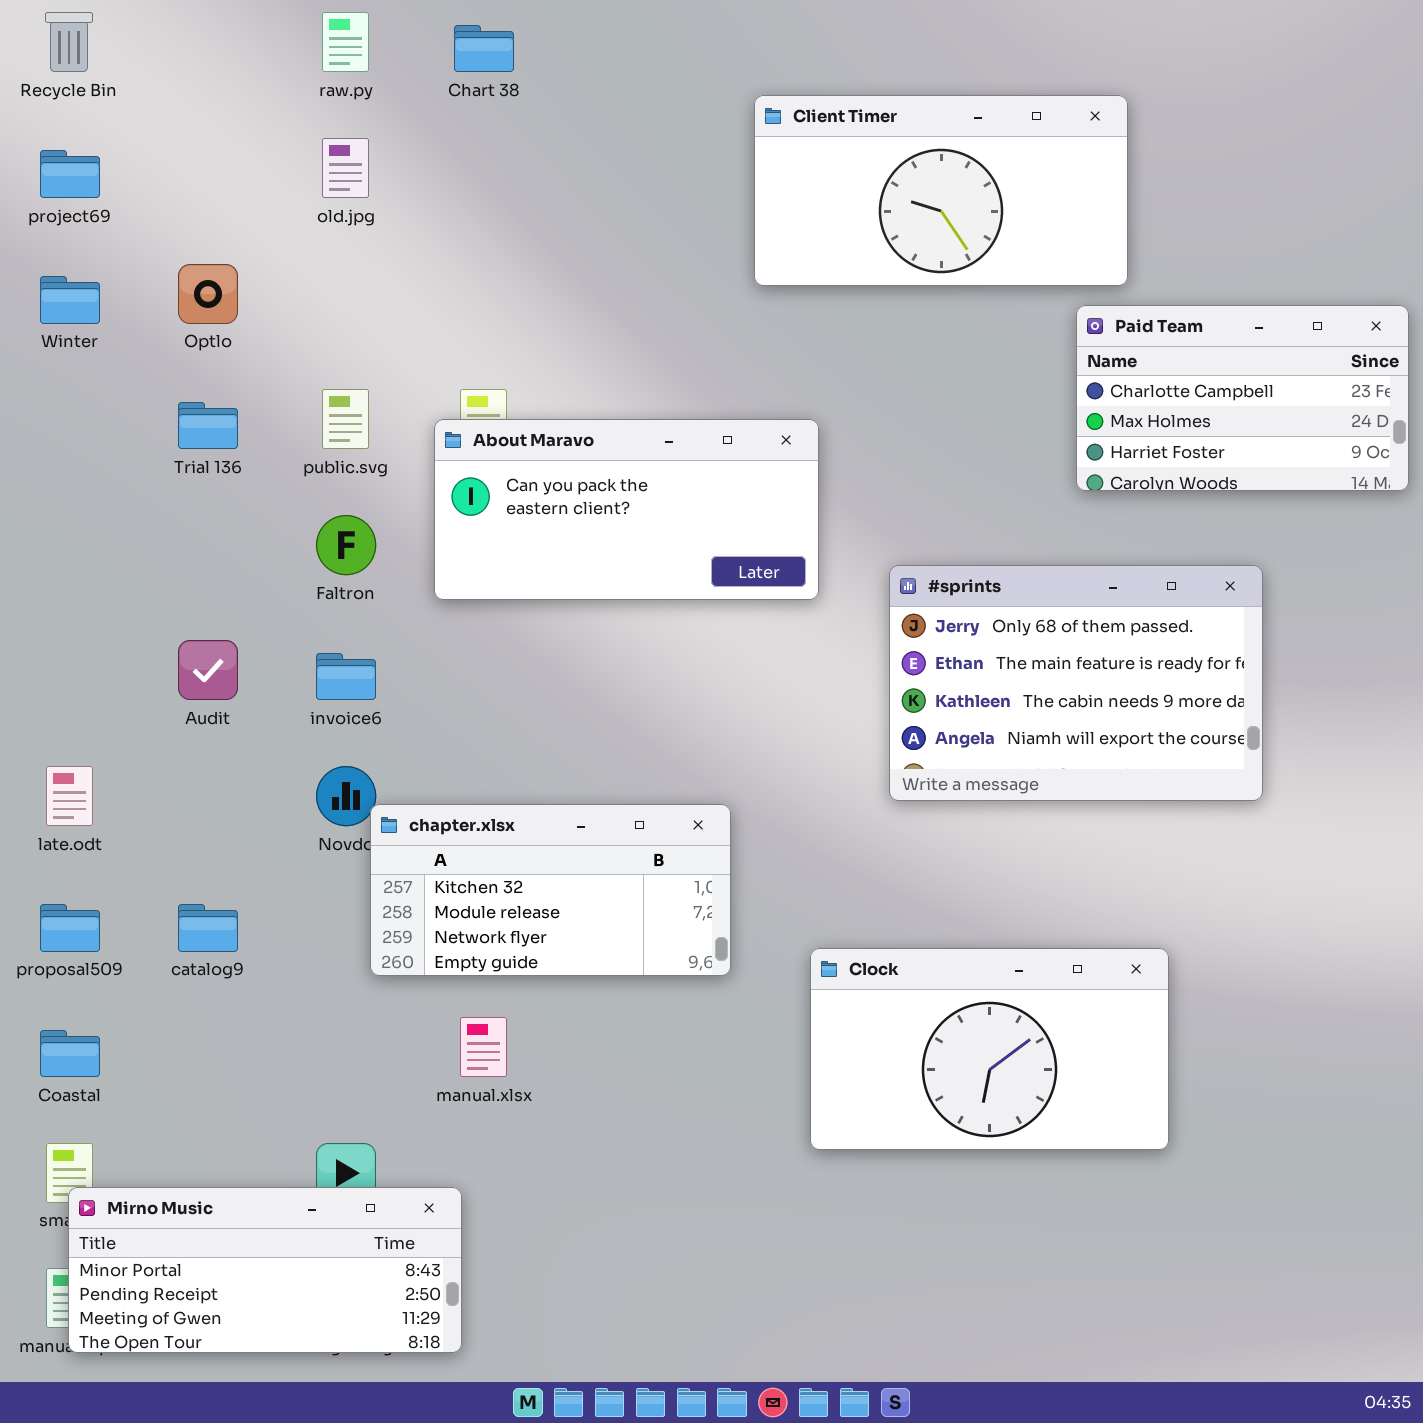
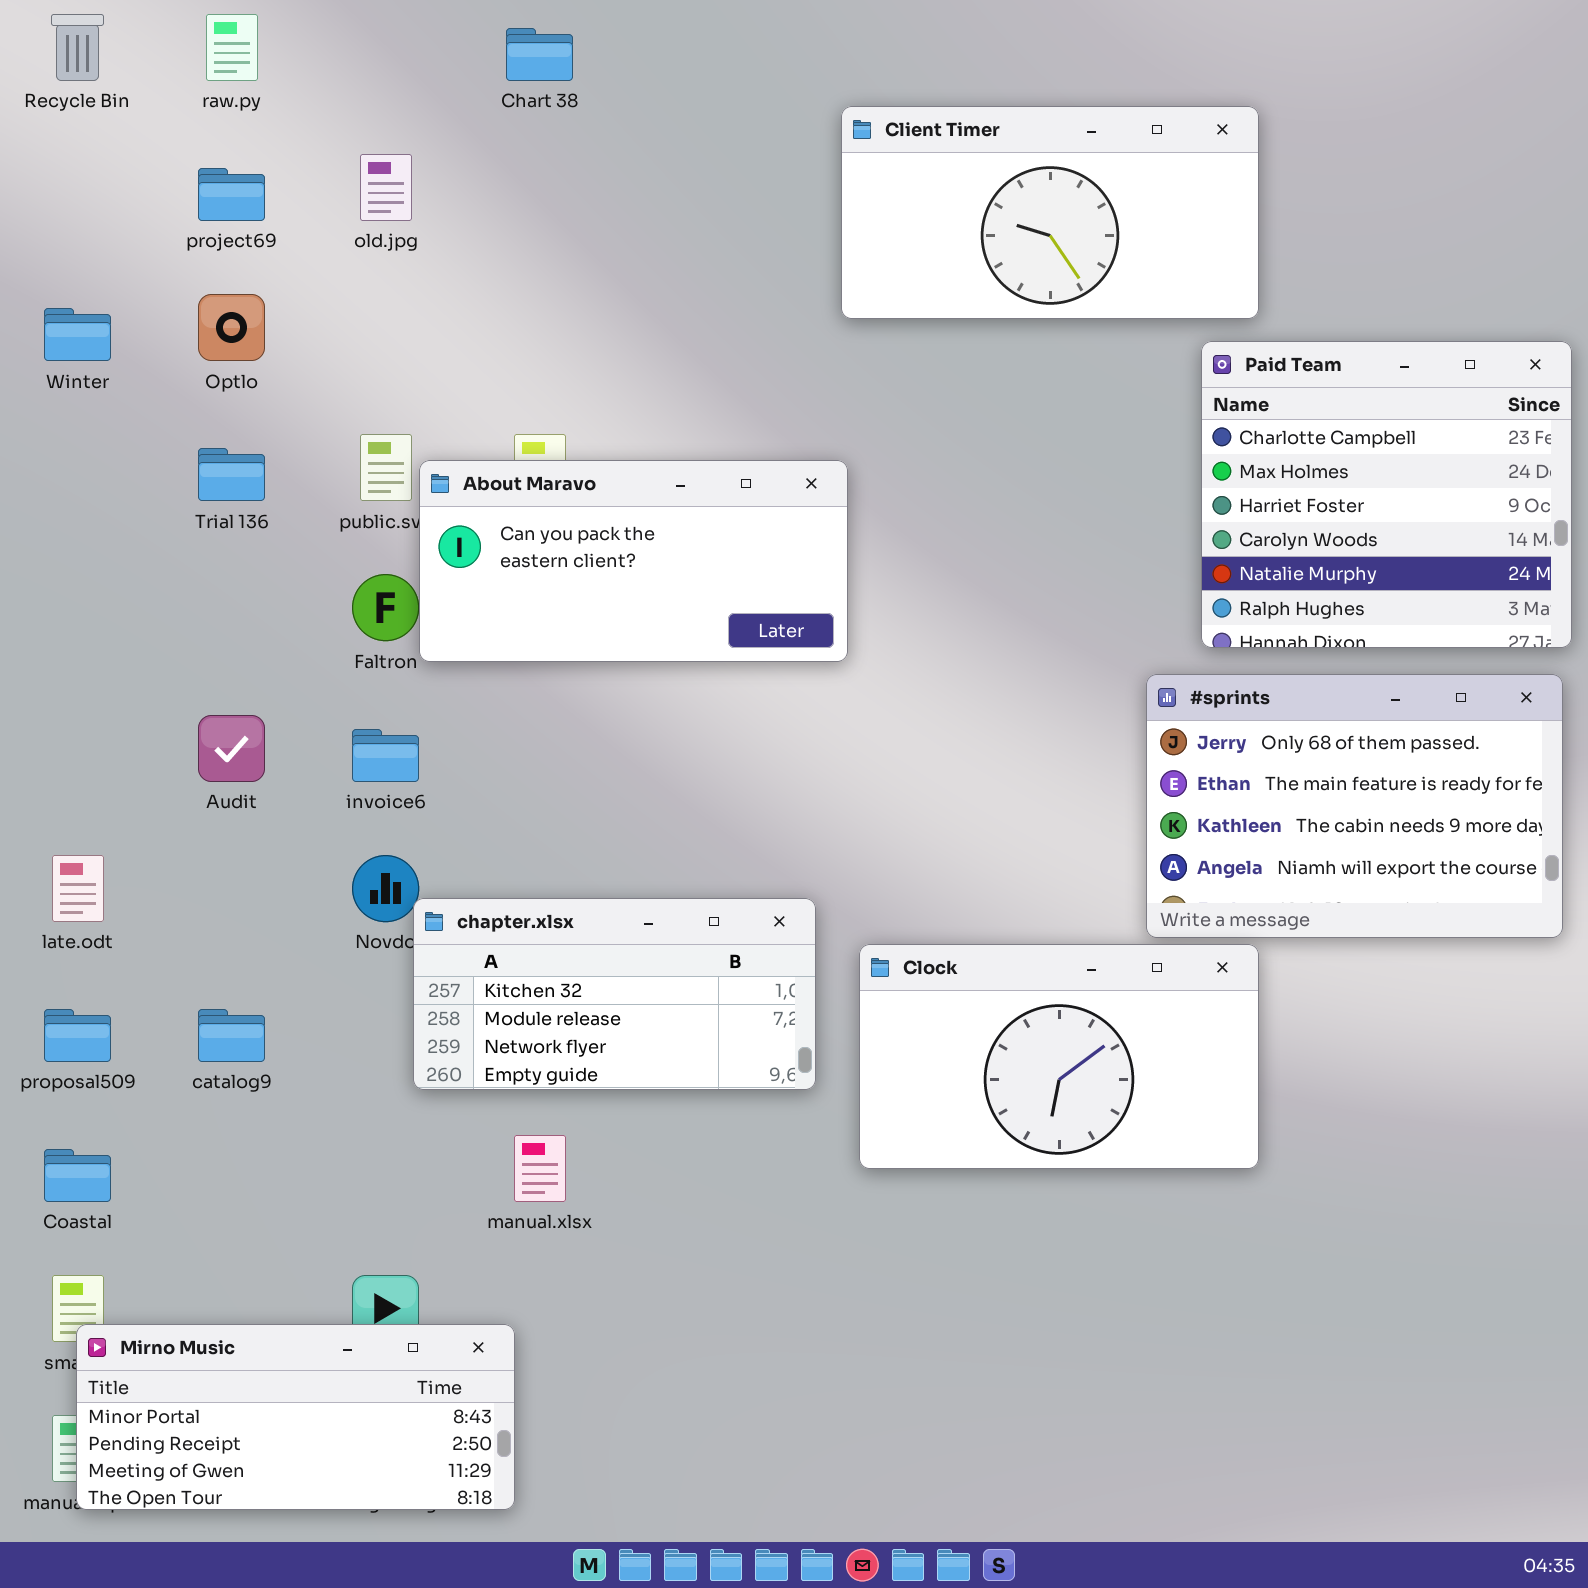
raw.py: [322,12,369,72] -> [206,14,258,81], moved
project69: [40,150,100,198] -> [198,168,265,221], moved
Paid Team: [1076,305,1409,491] -> [1201,341,1572,648], resized
About Maravo: [434,419,819,600] -> [419,460,848,662], moved
#sprints: [889,565,1263,801] -> [1146,674,1563,938], moved
Clock: [810,948,1169,1150] -> [859,944,1259,1169], moved

